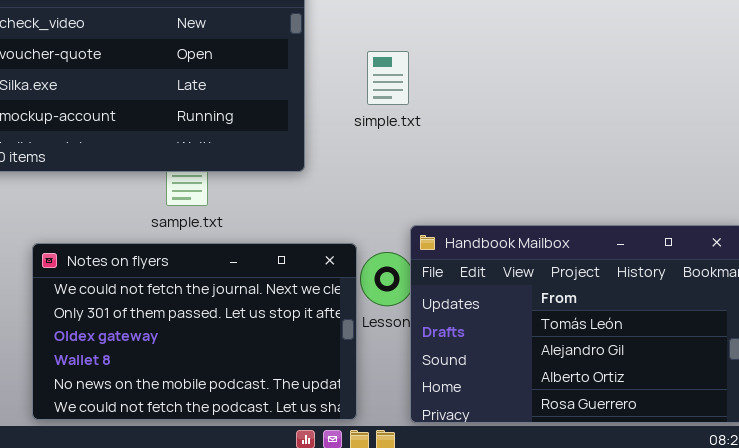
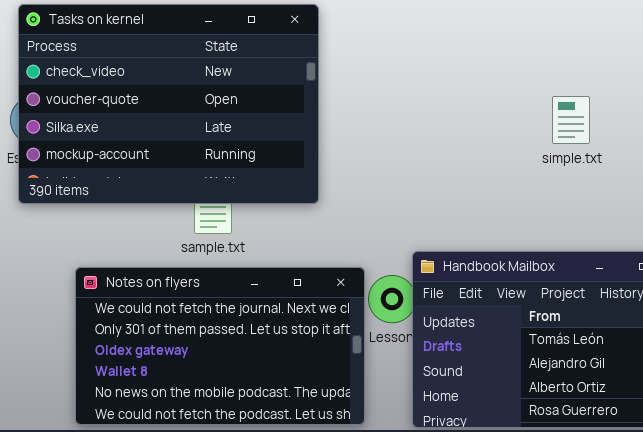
simple.txt: [367,51,409,105] -> [552,96,590,144], moved

